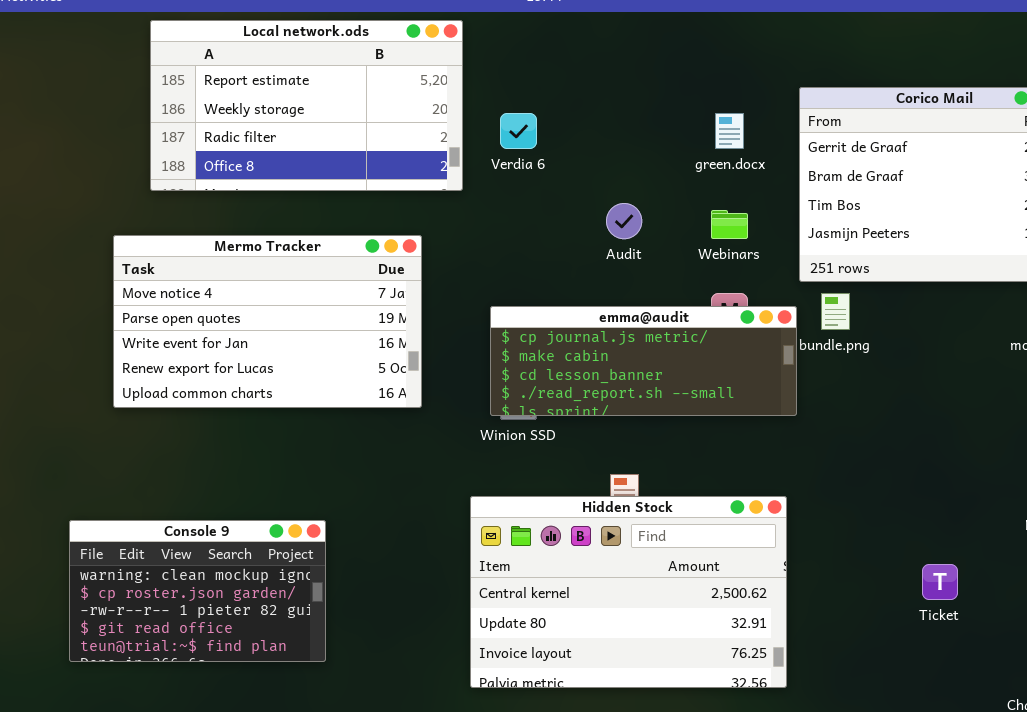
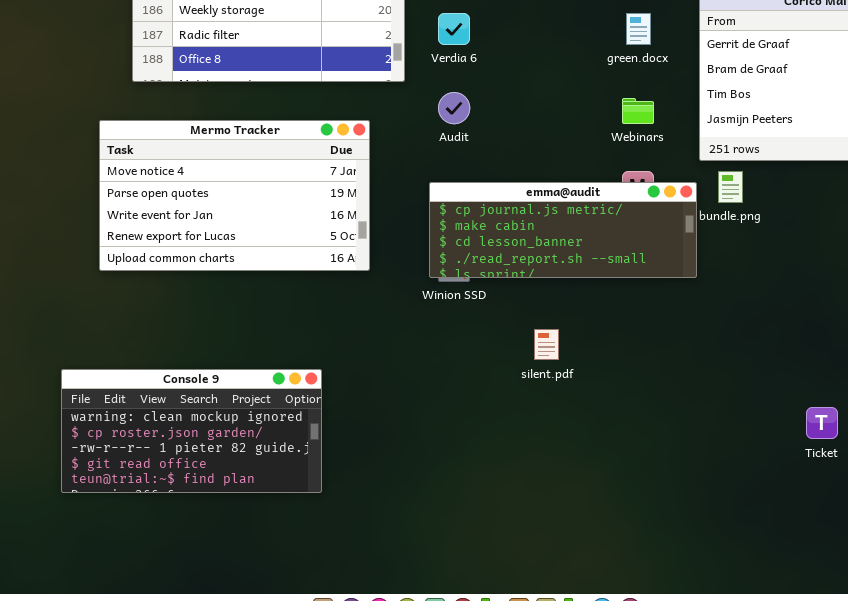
Audit: [606,203,642,239] -> [438,92,470,124], moved
Hidden Stock: [470,496,787,688] -> none, closed
Console 9: [69,520,326,662] -> [61,369,322,493], resized

